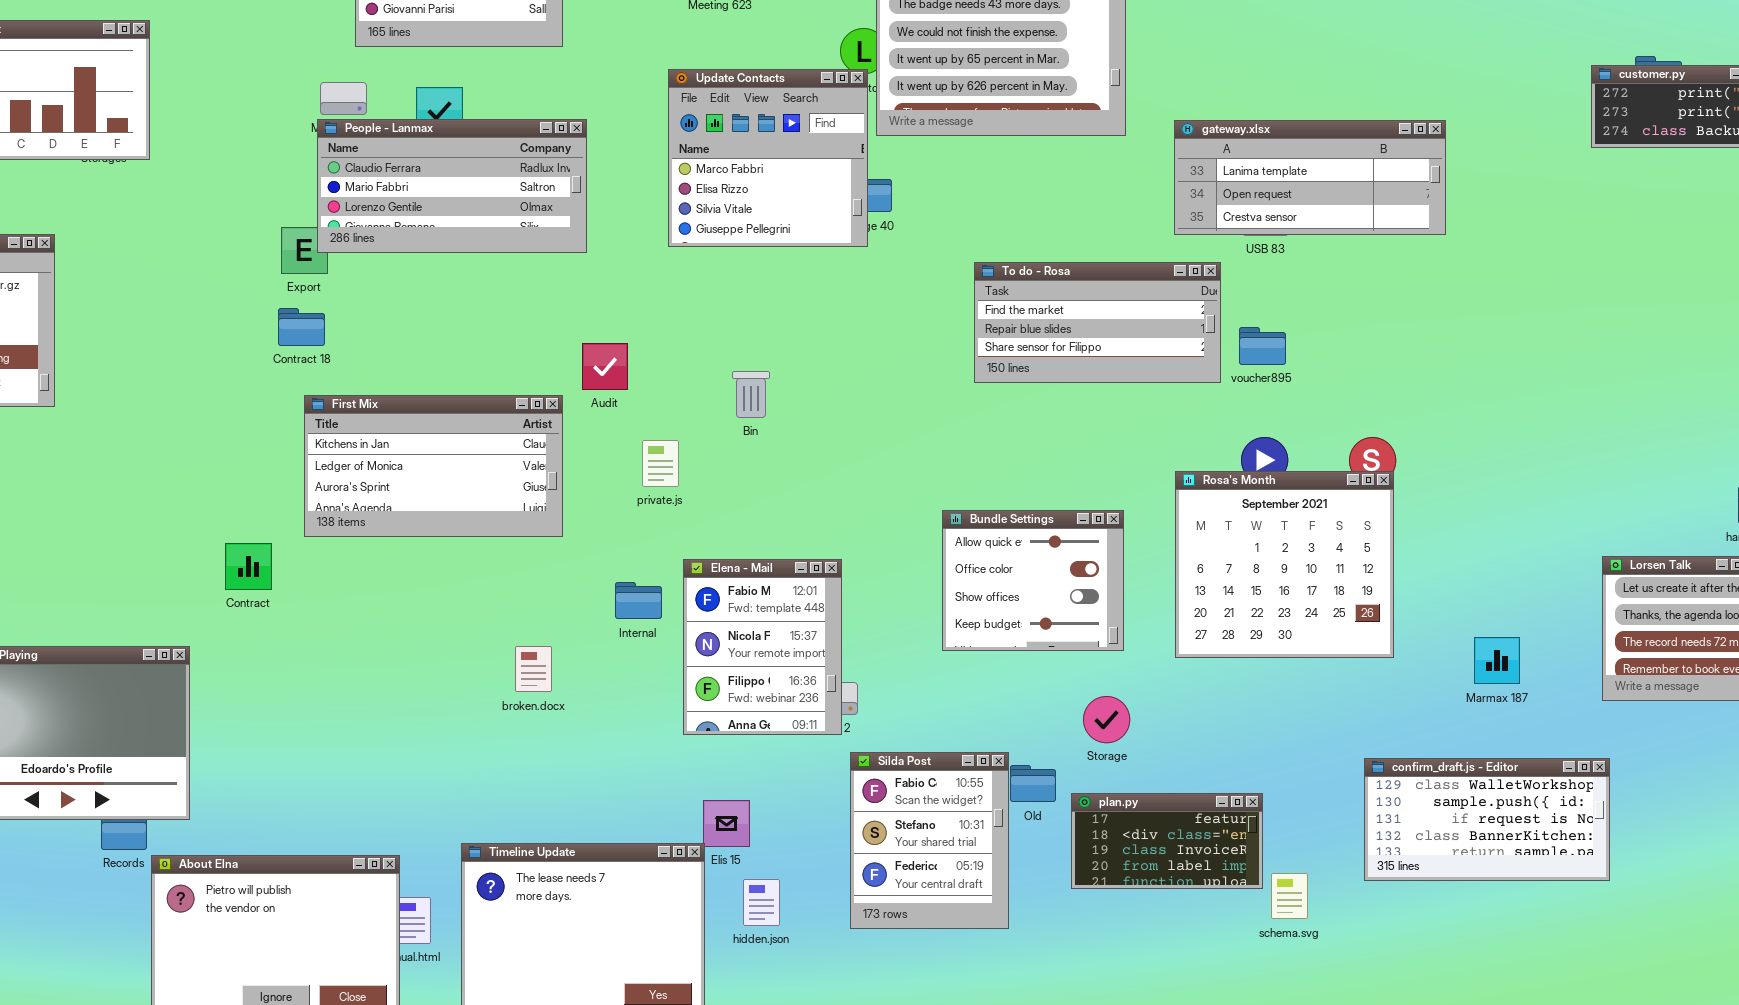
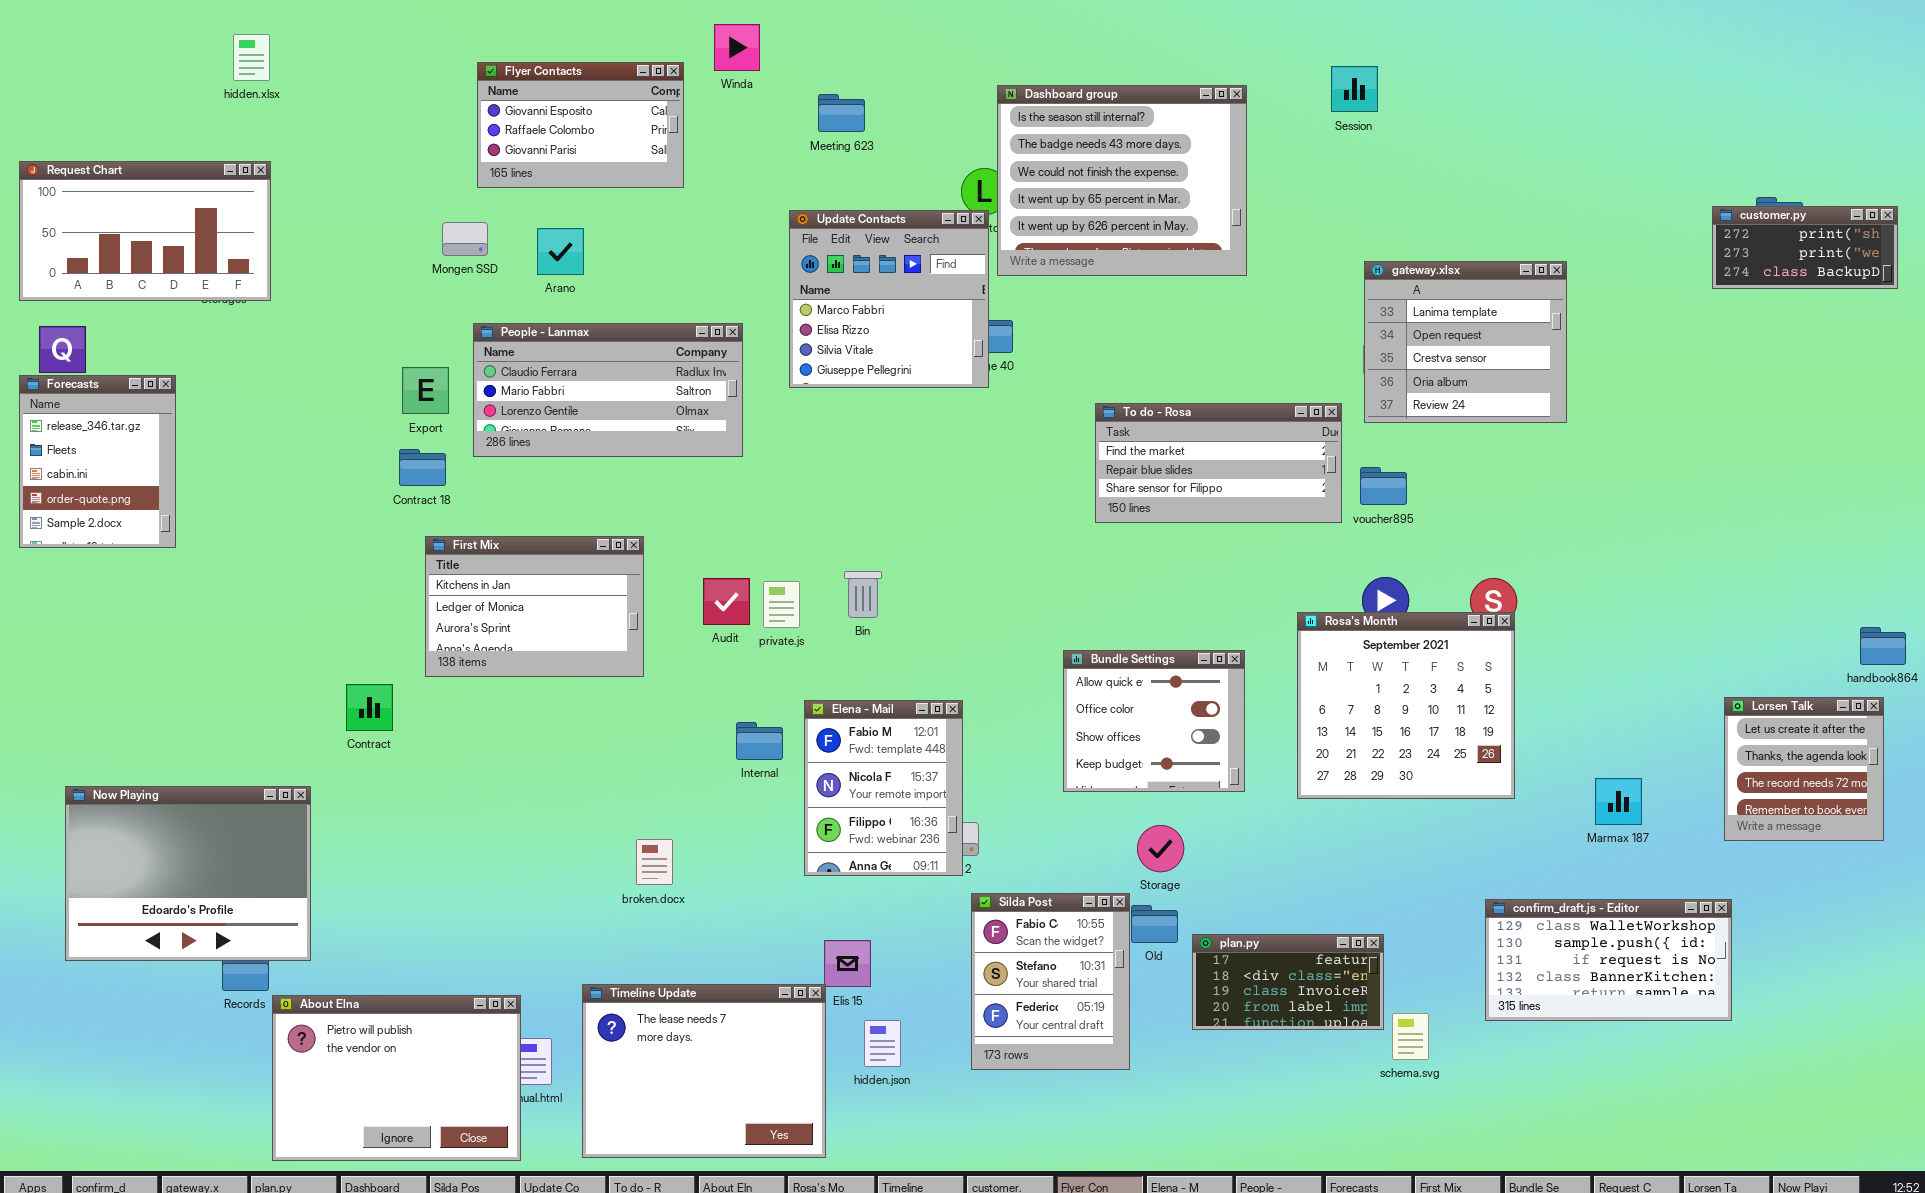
People - Lanmax: [317,119,587,253] -> [473,323,743,457], moved
gateway.xlsx: [1174,120,1446,235] -> [1364,261,1567,423], resized
Audit: [582,343,628,390] -> [703,578,750,625], moved
Bin: [732,371,770,418] -> [844,571,882,618], moved
First Mix: [304,395,563,537] -> [425,536,644,677], resized
broken.docx: [515,646,552,692] -> [636,839,673,885], moved
Storage: [1083,696,1130,743] -> [1137,825,1184,872], moved

